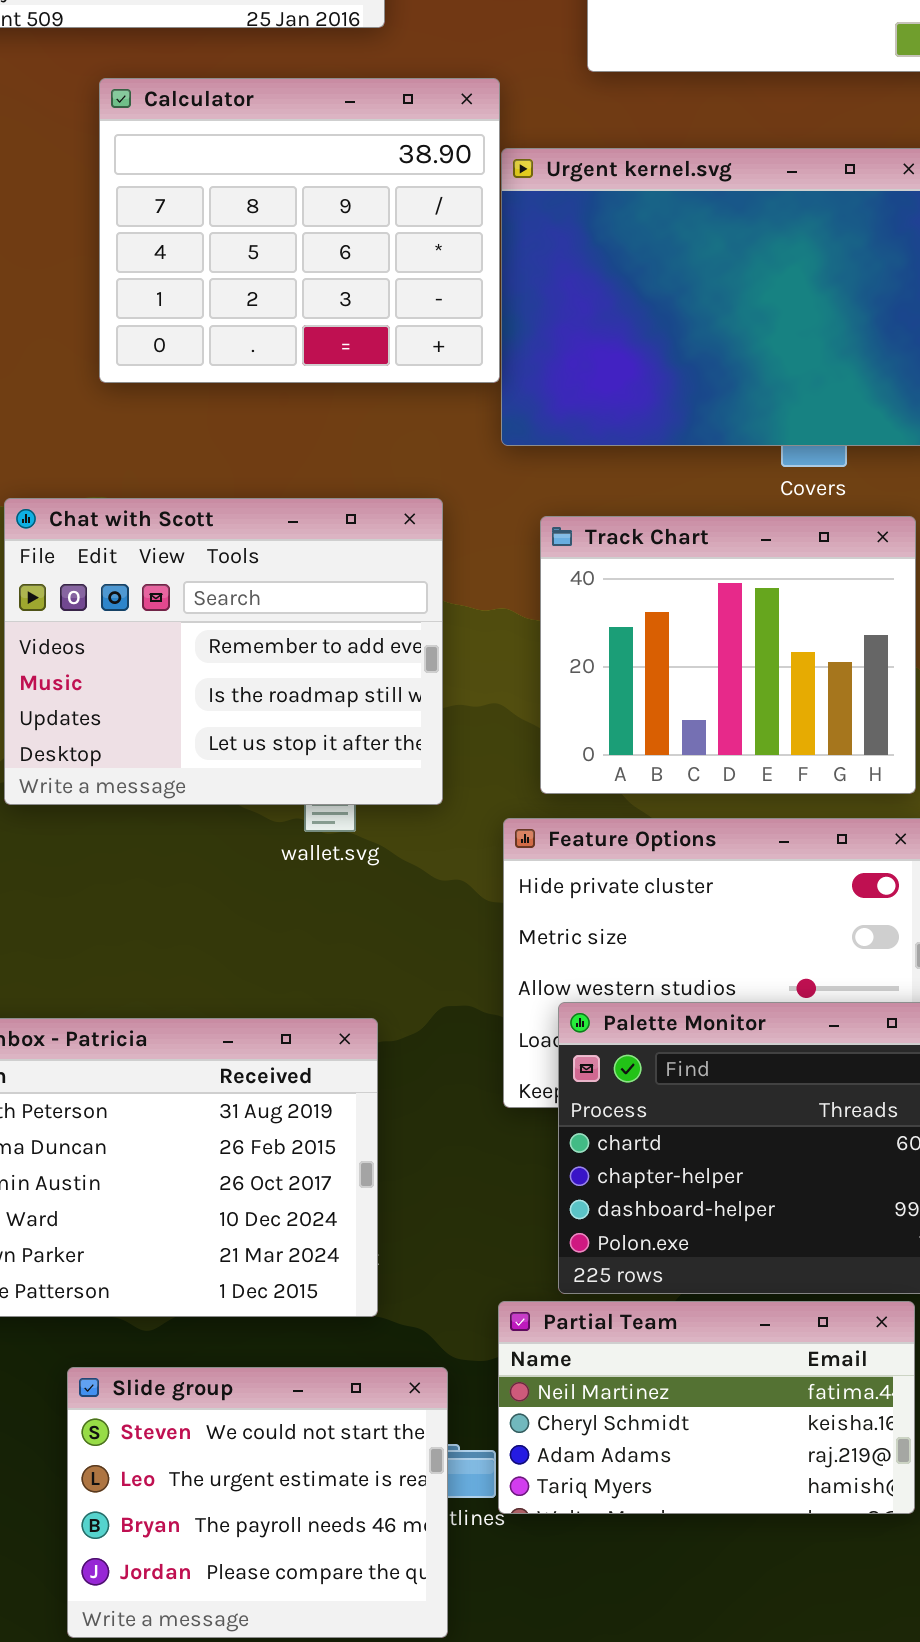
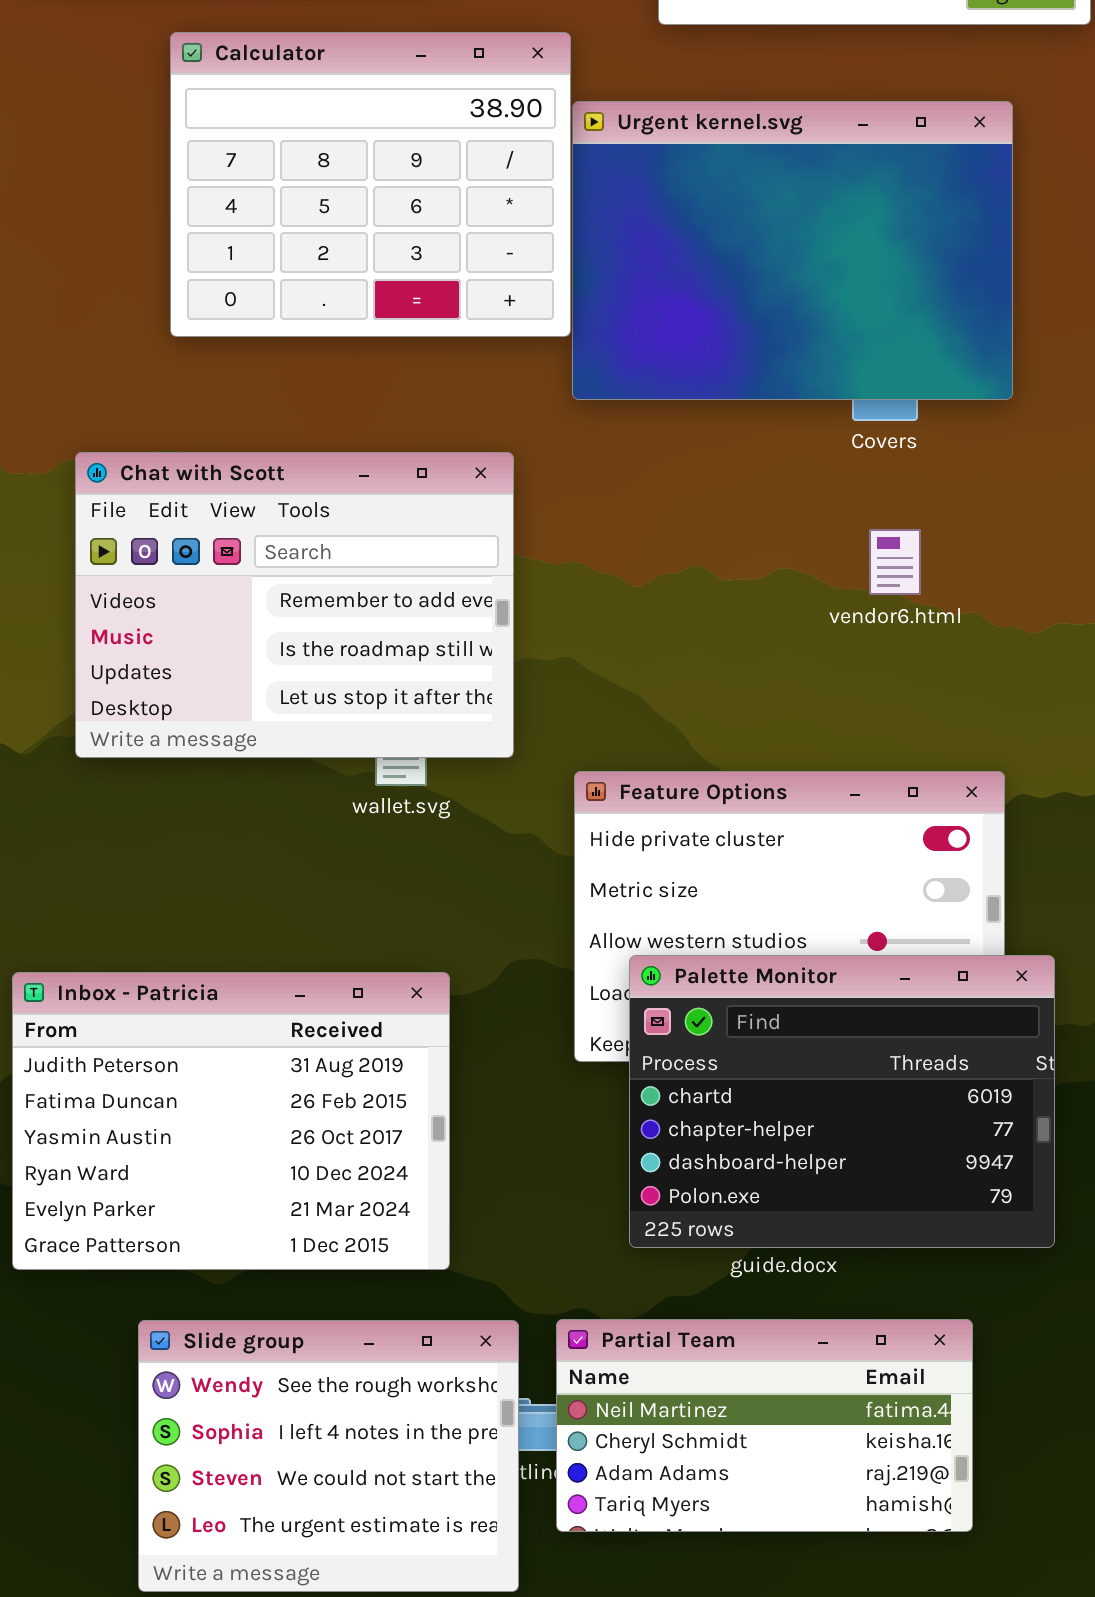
Track Chart: [540,516,916,794] -> none, closed
Partial Team: [498,1301,915,1514] -> [556,1319,973,1532], moved
Slide group: [67,1367,448,1638] -> [138,1320,519,1592], scrolled up 2 rows

